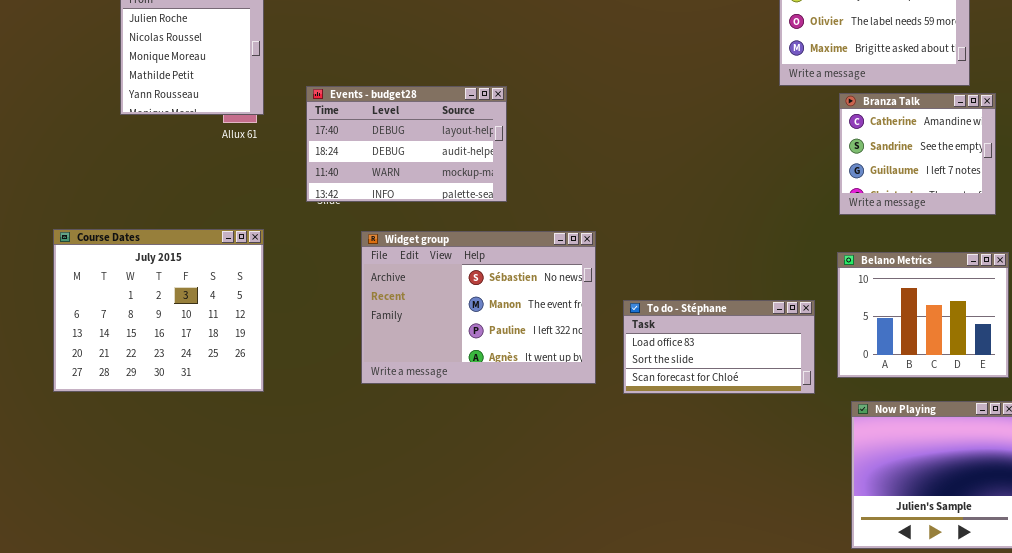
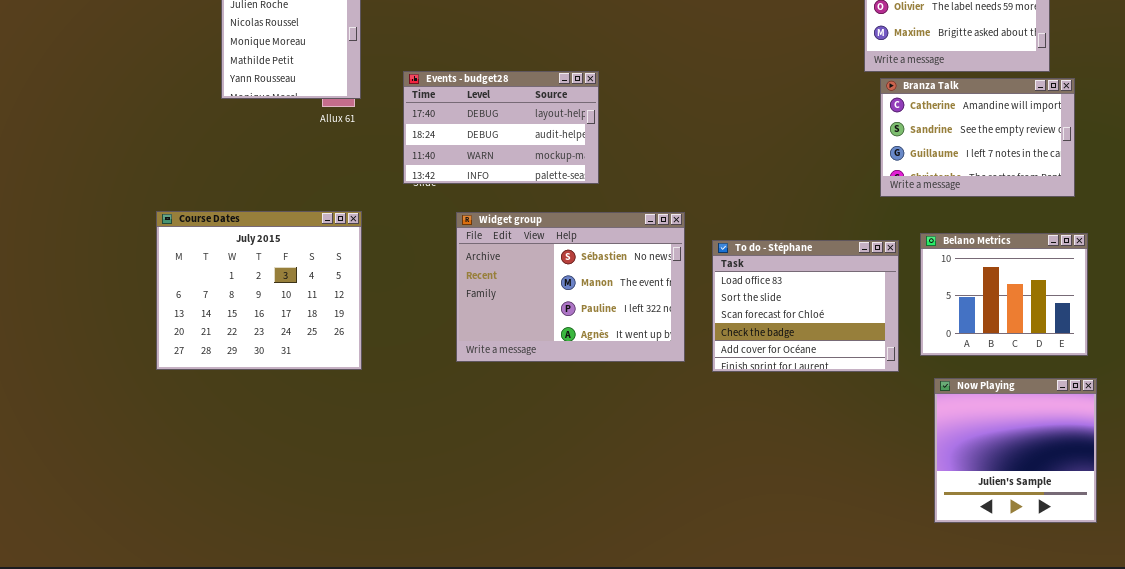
Branza Talk: [839,93,996,215] -> [880,78,1075,197], resized
To do - Stéphane: [623,300,815,394] -> [712,240,899,372], resized

